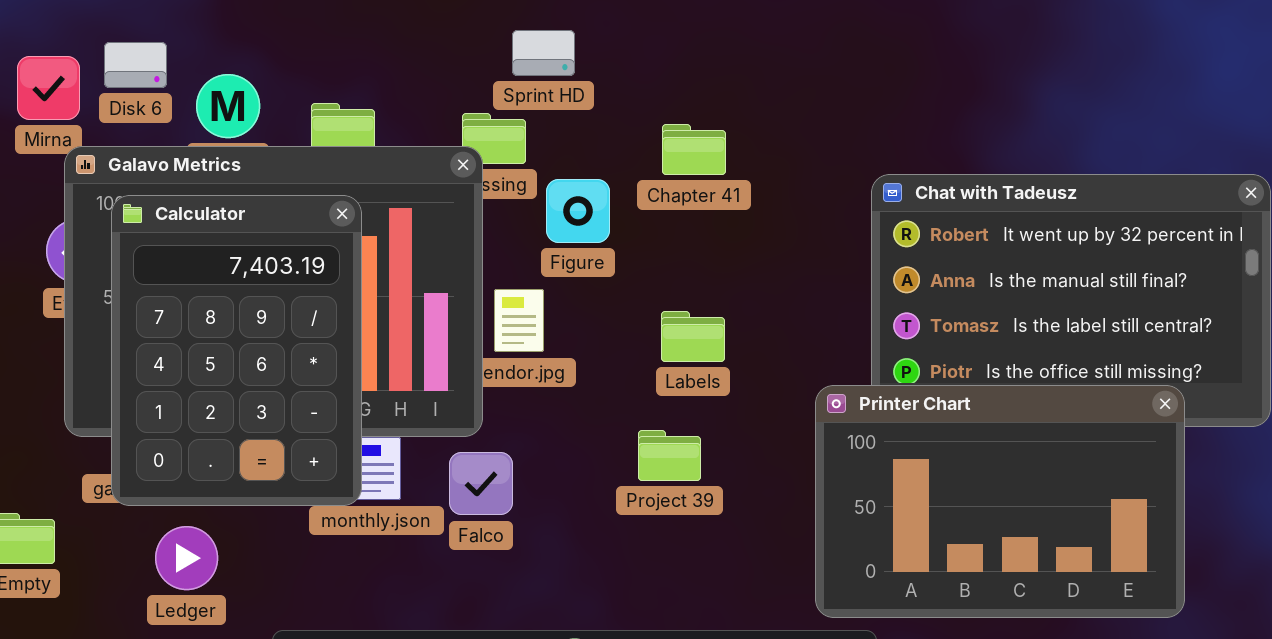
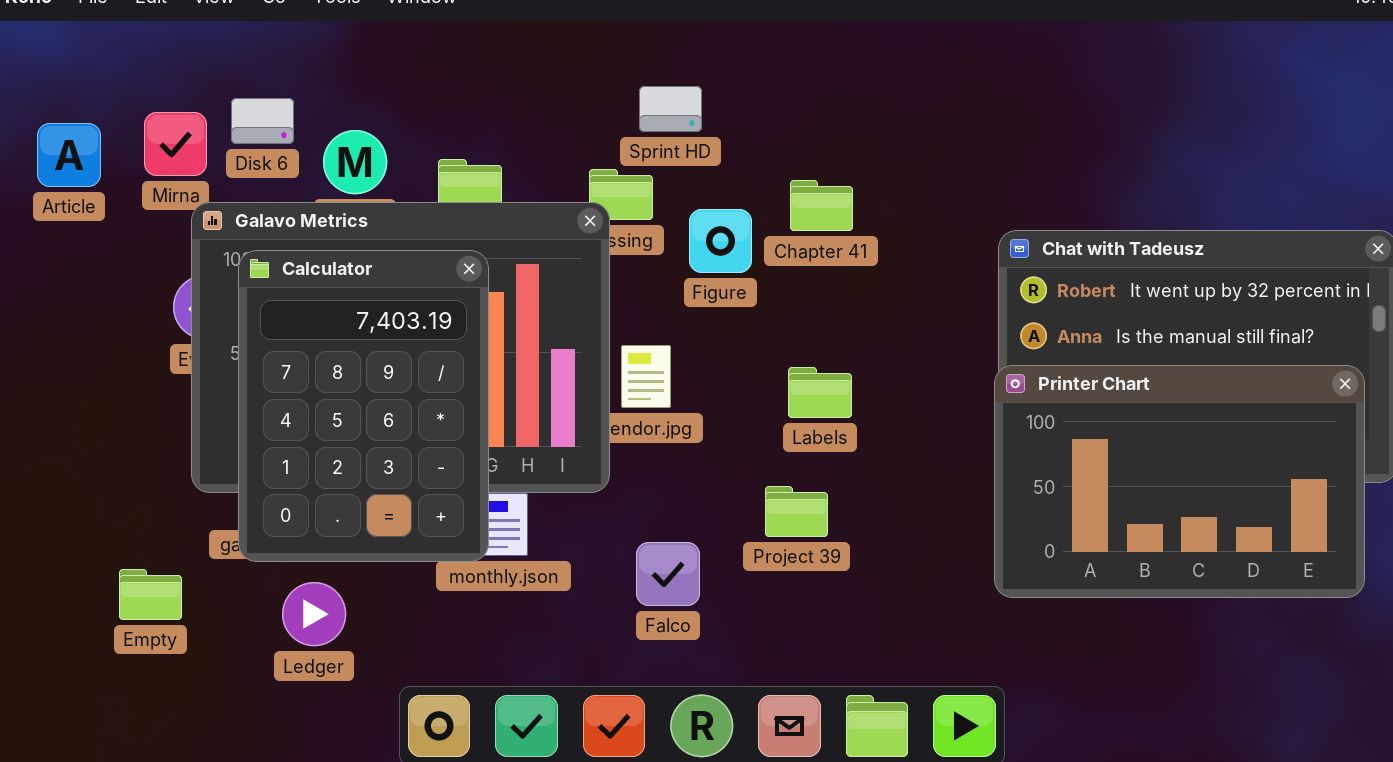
Figure: [546,179,610,243] -> [689,209,752,273], moved
Printer Chart: [815,385,1185,618] -> [994,365,1365,598], moved
Falco: [449,452,513,515] -> [636,542,700,606], moved

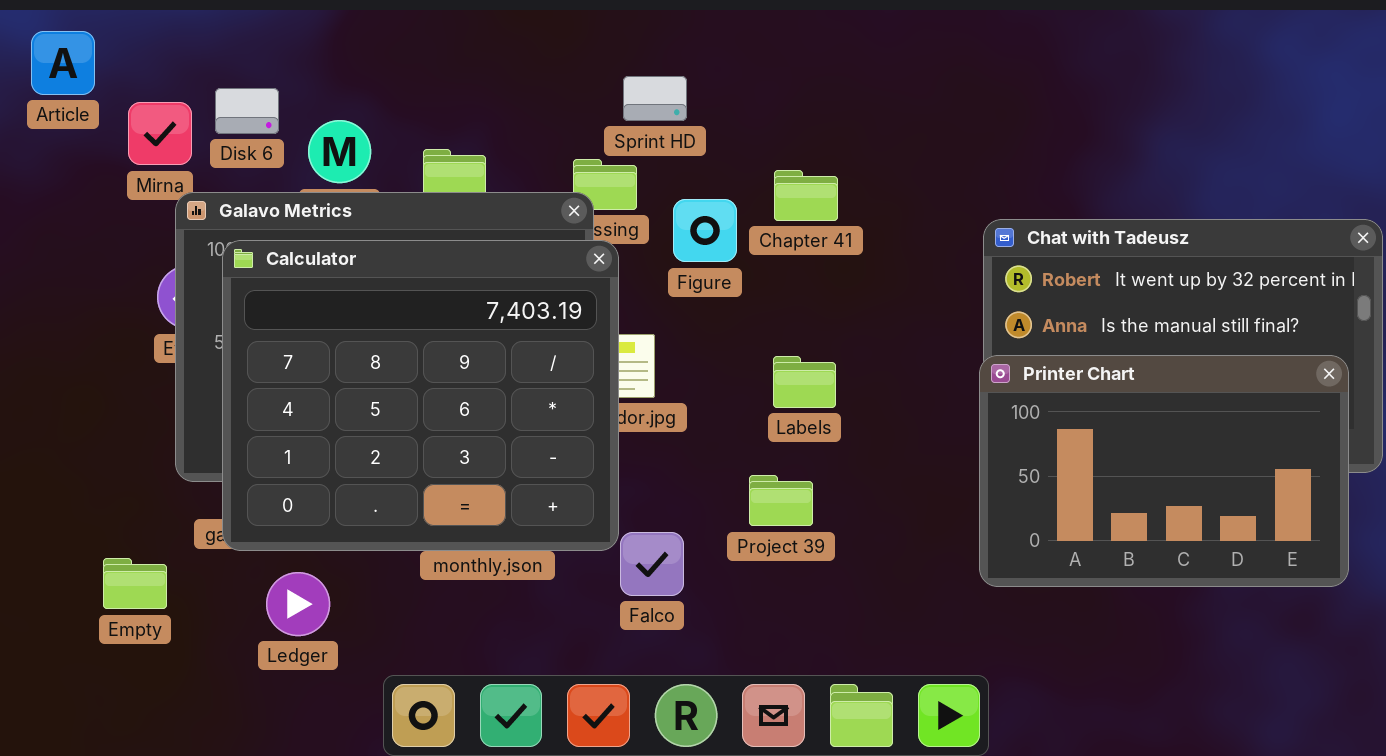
Article: [37,123,101,187] -> [31,31,95,95], moved
Calculator: [238,250,489,562] -> [222,240,619,551], resized

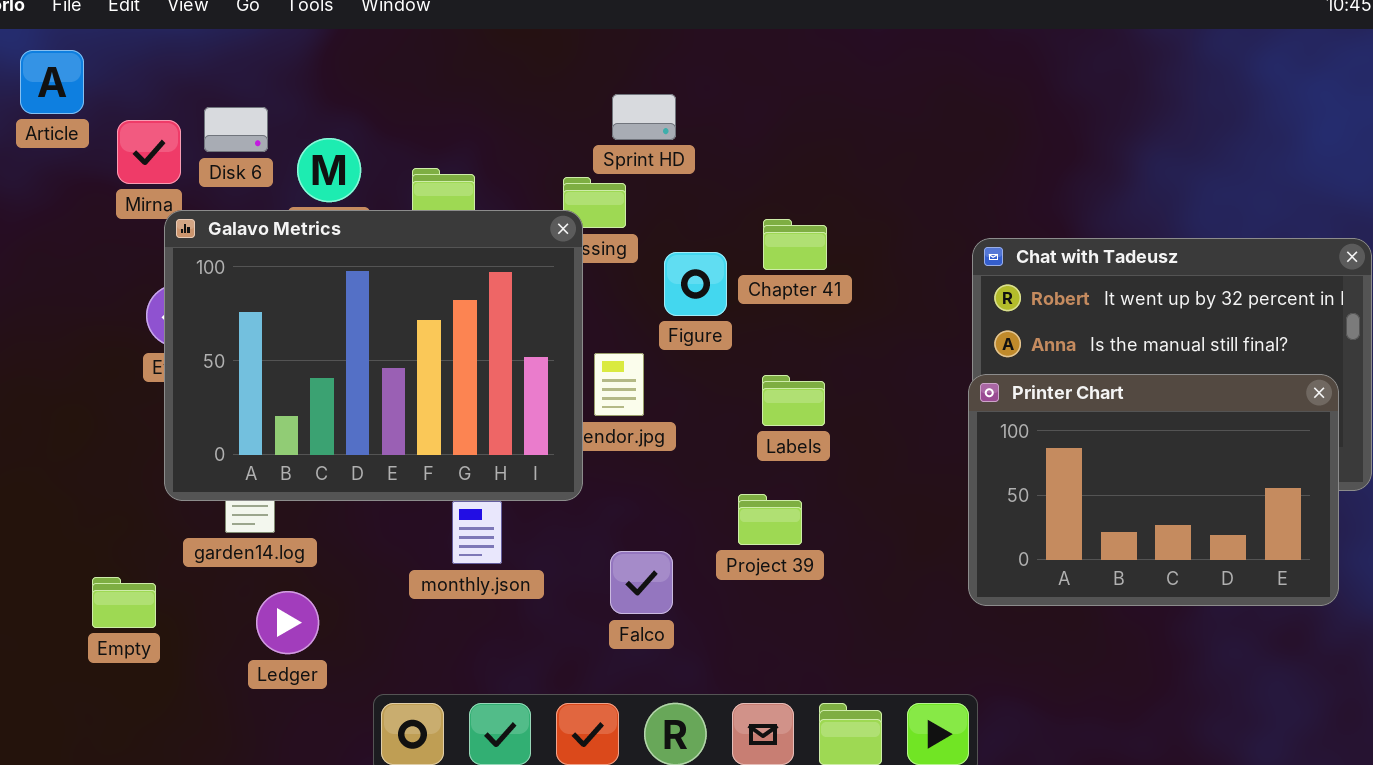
Chapter 41: [774,170,838,221] -> [763,219,827,270], moved
Figure: [673,199,737,262] -> [664,252,727,316], moved
Calculator: [222,240,619,551] -> none, closed

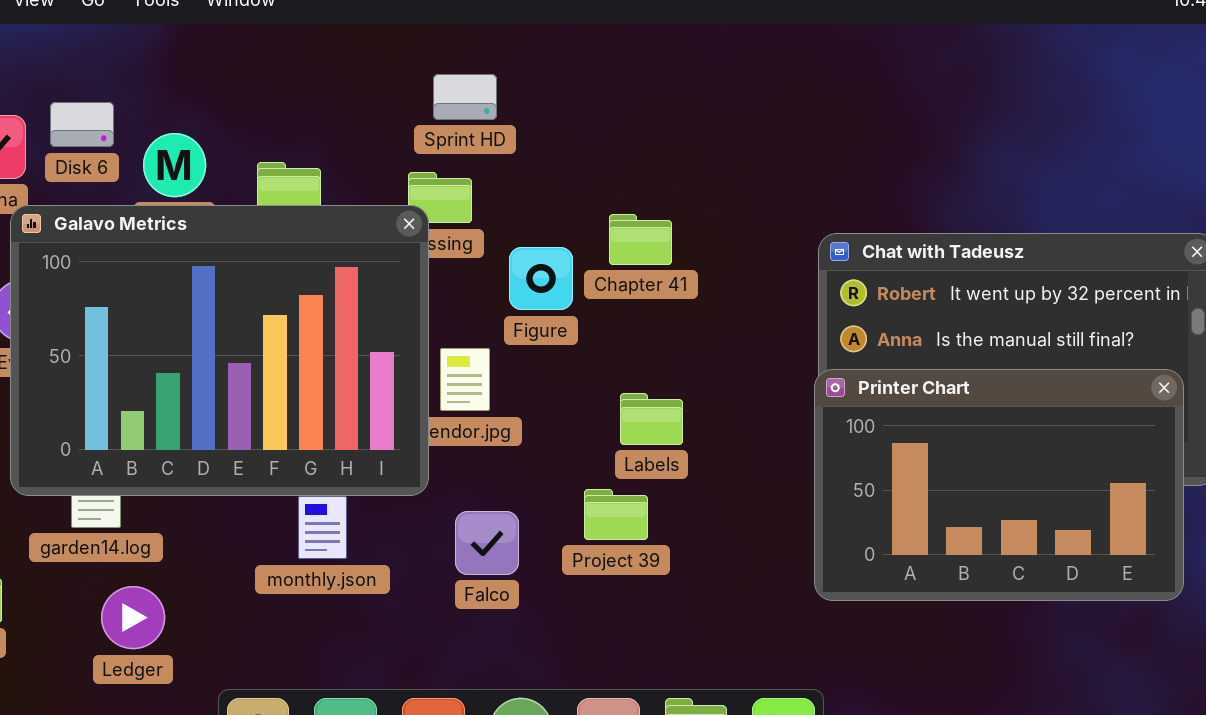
Sprint HD: [612,94,676,140] -> [433,74,497,120], moved
Labels: [762,375,825,426] -> [620,393,683,445], moved
Falco: [610,551,673,614] -> [455,511,519,575], moved

